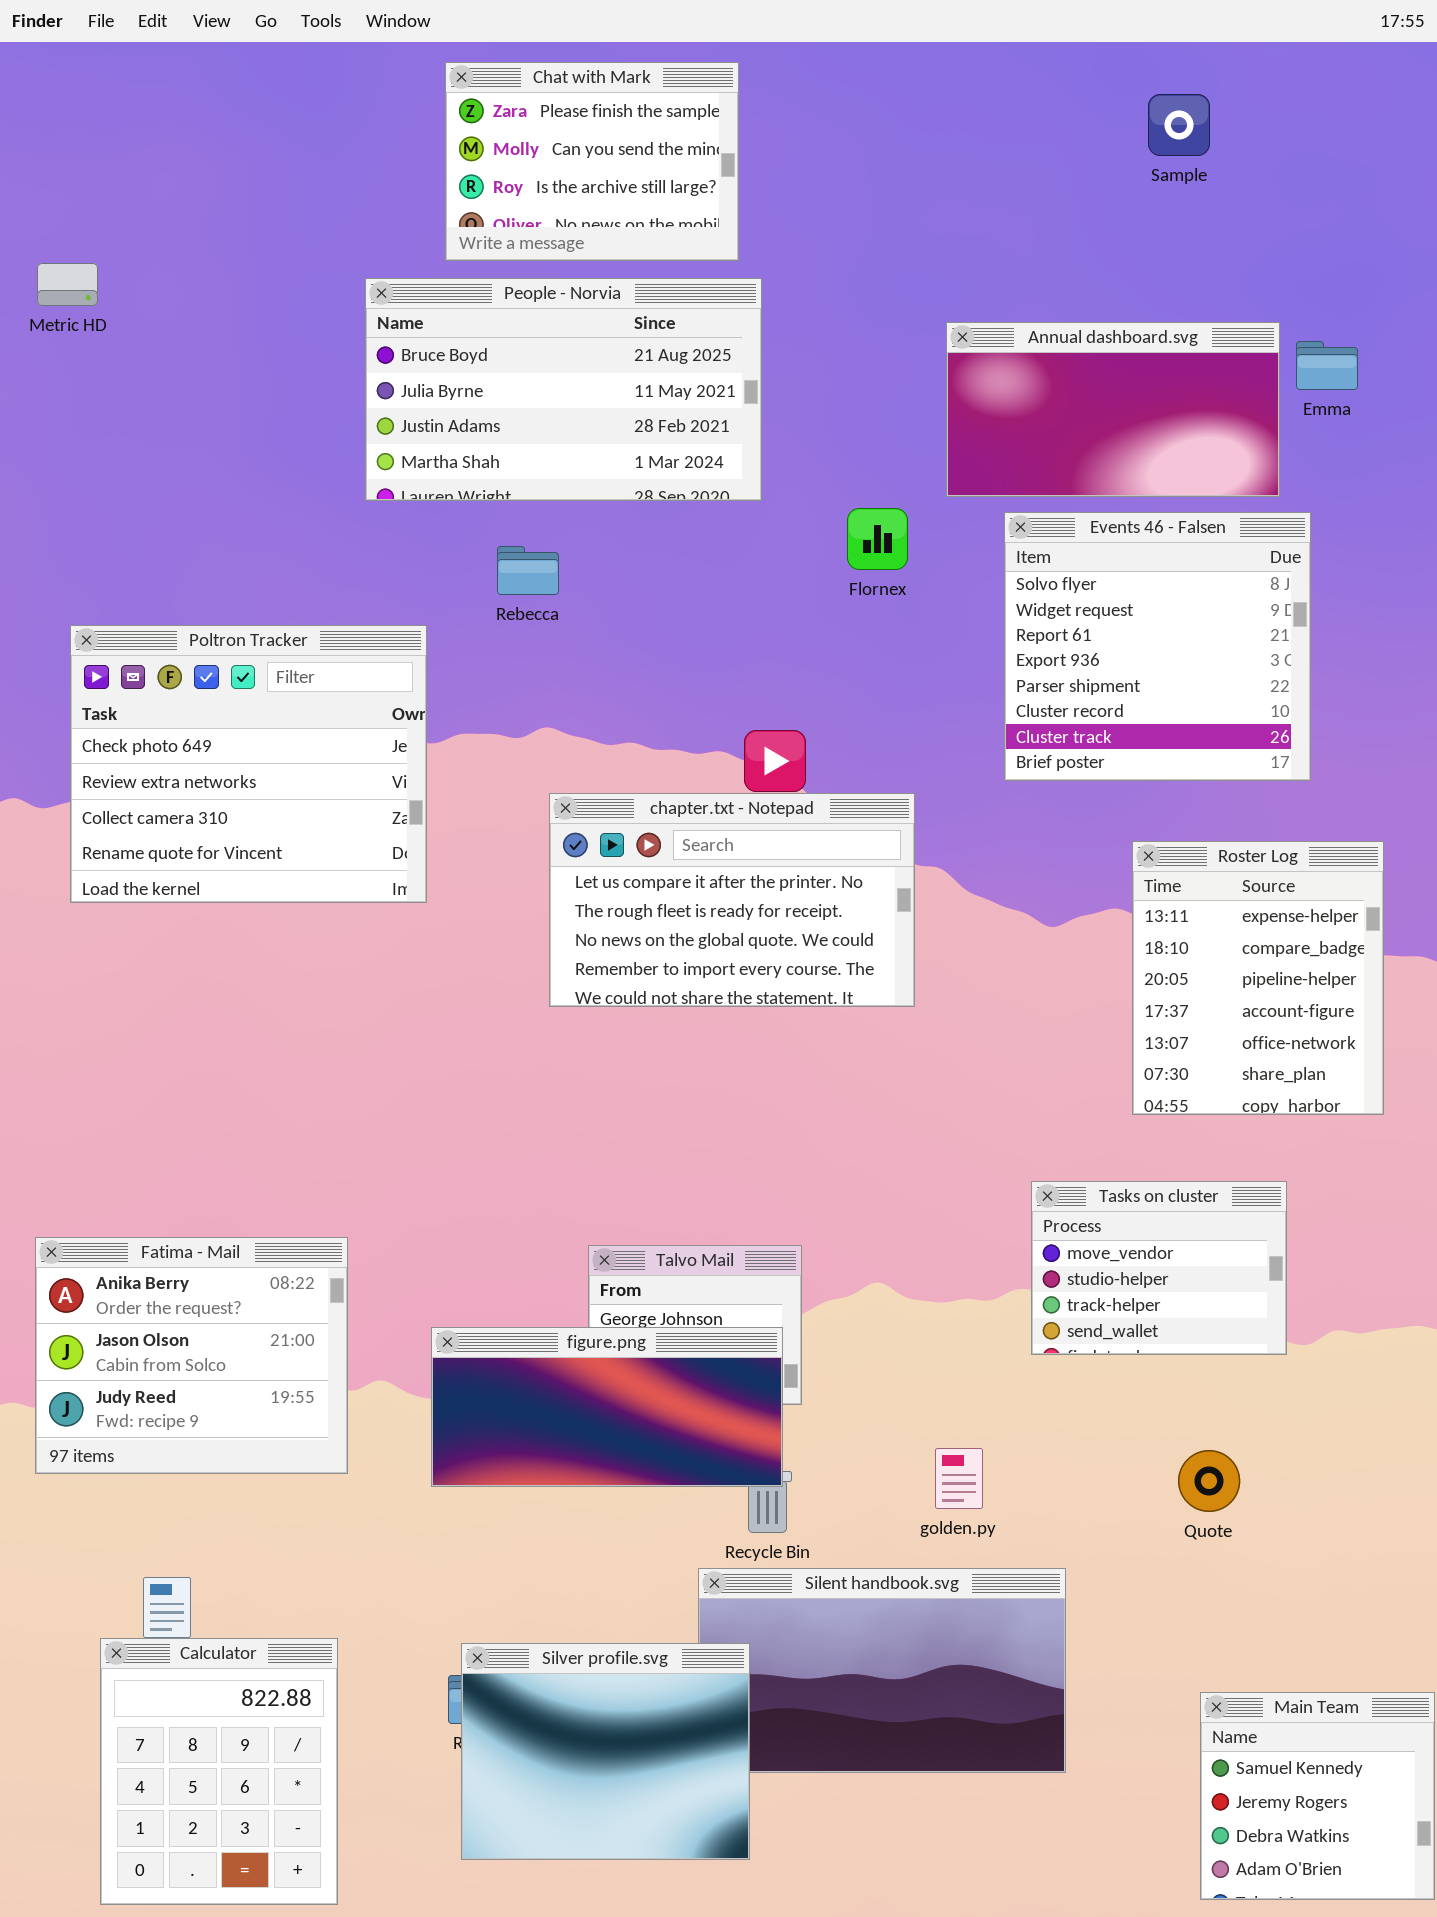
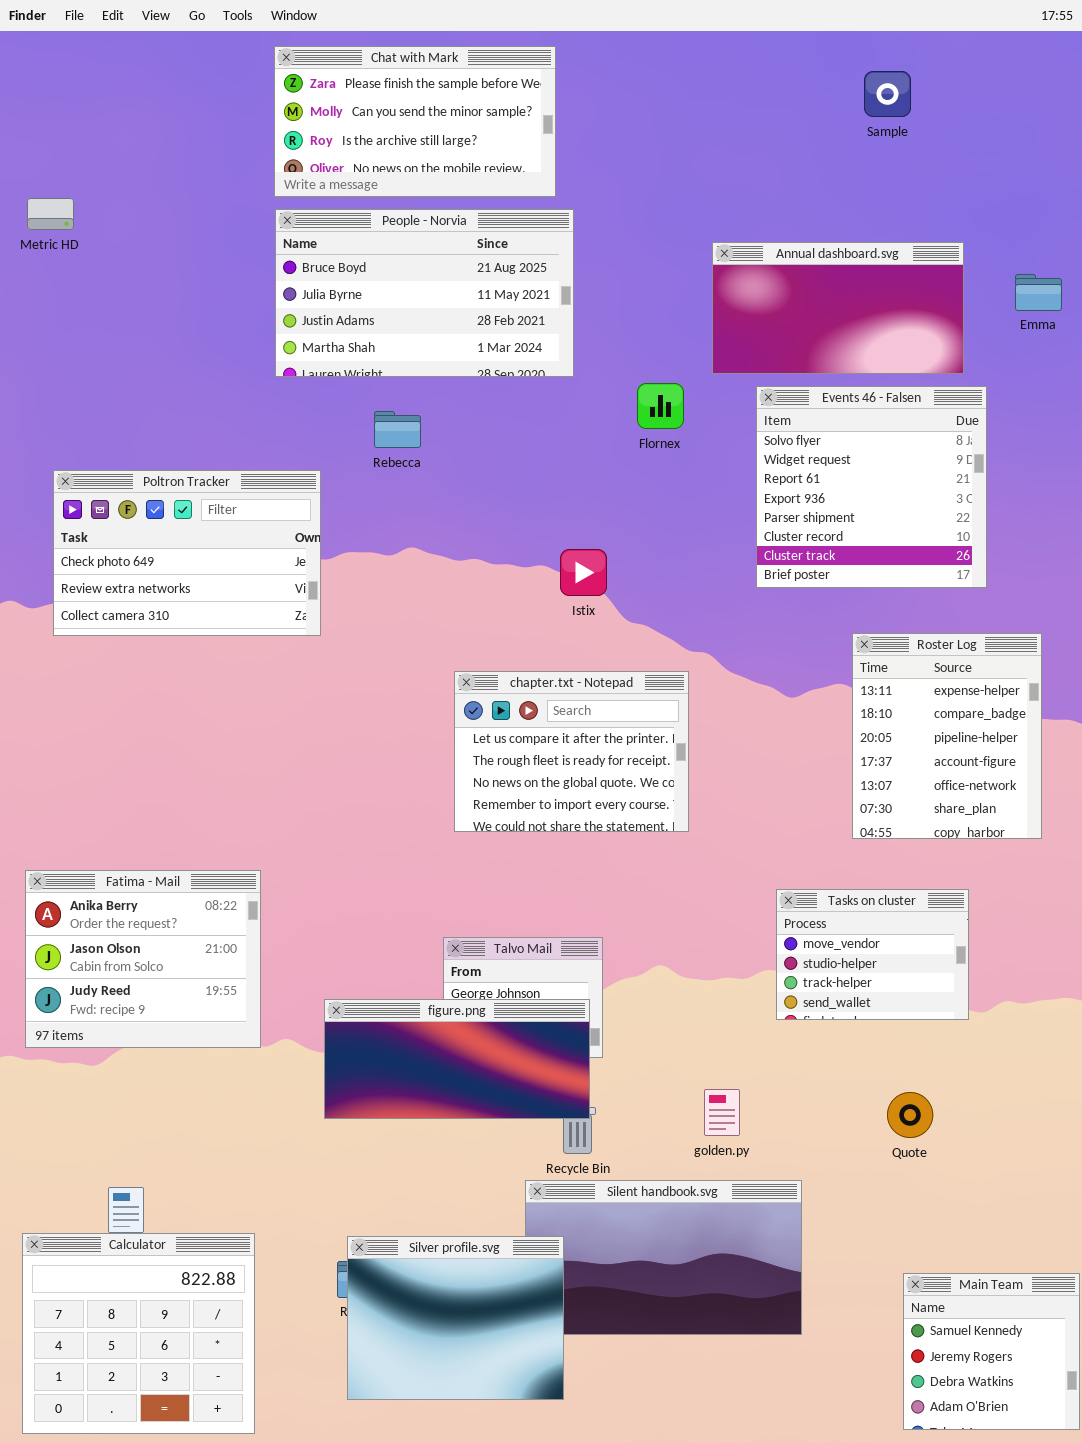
Chat with Mark: [445,62,739,261] -> [274,46,556,197], resized
Emma: [1296,341,1358,390] -> [1015,274,1062,311], moved
Poltron Tracker: [70,625,427,903] -> [53,470,321,636], resized
chapter.txt - Notepad: [549,793,915,1007] -> [454,671,689,832], moved, resized
Fatima - Mail: [35,1237,348,1474] -> [25,870,261,1048], moved
Calculator: [100,1638,338,1905] -> [22,1233,255,1434], resized

